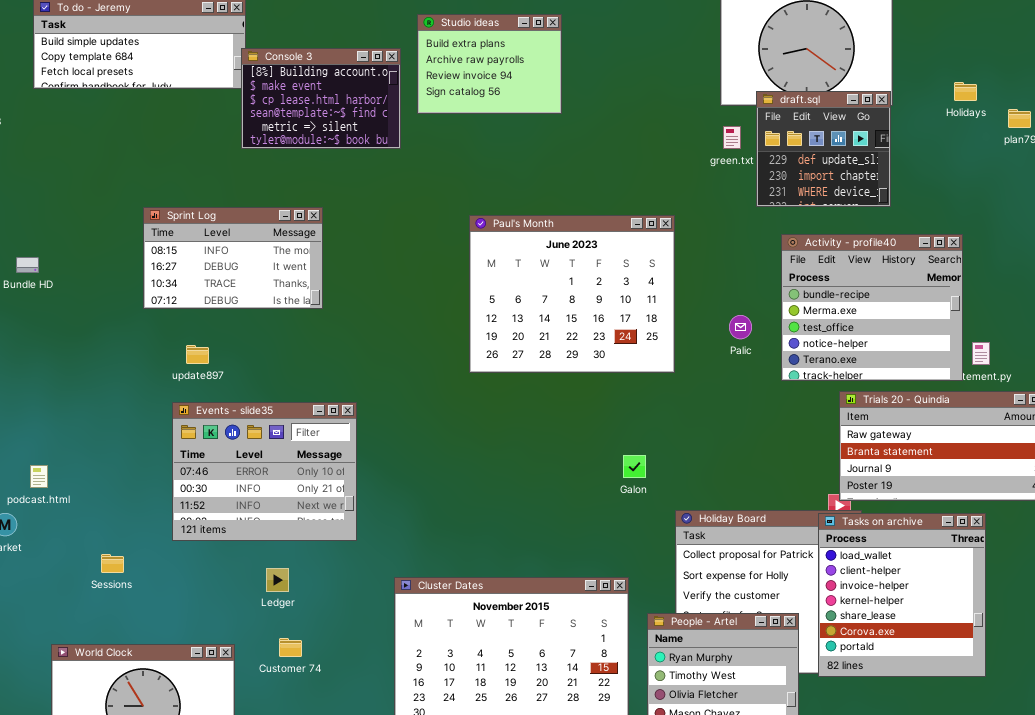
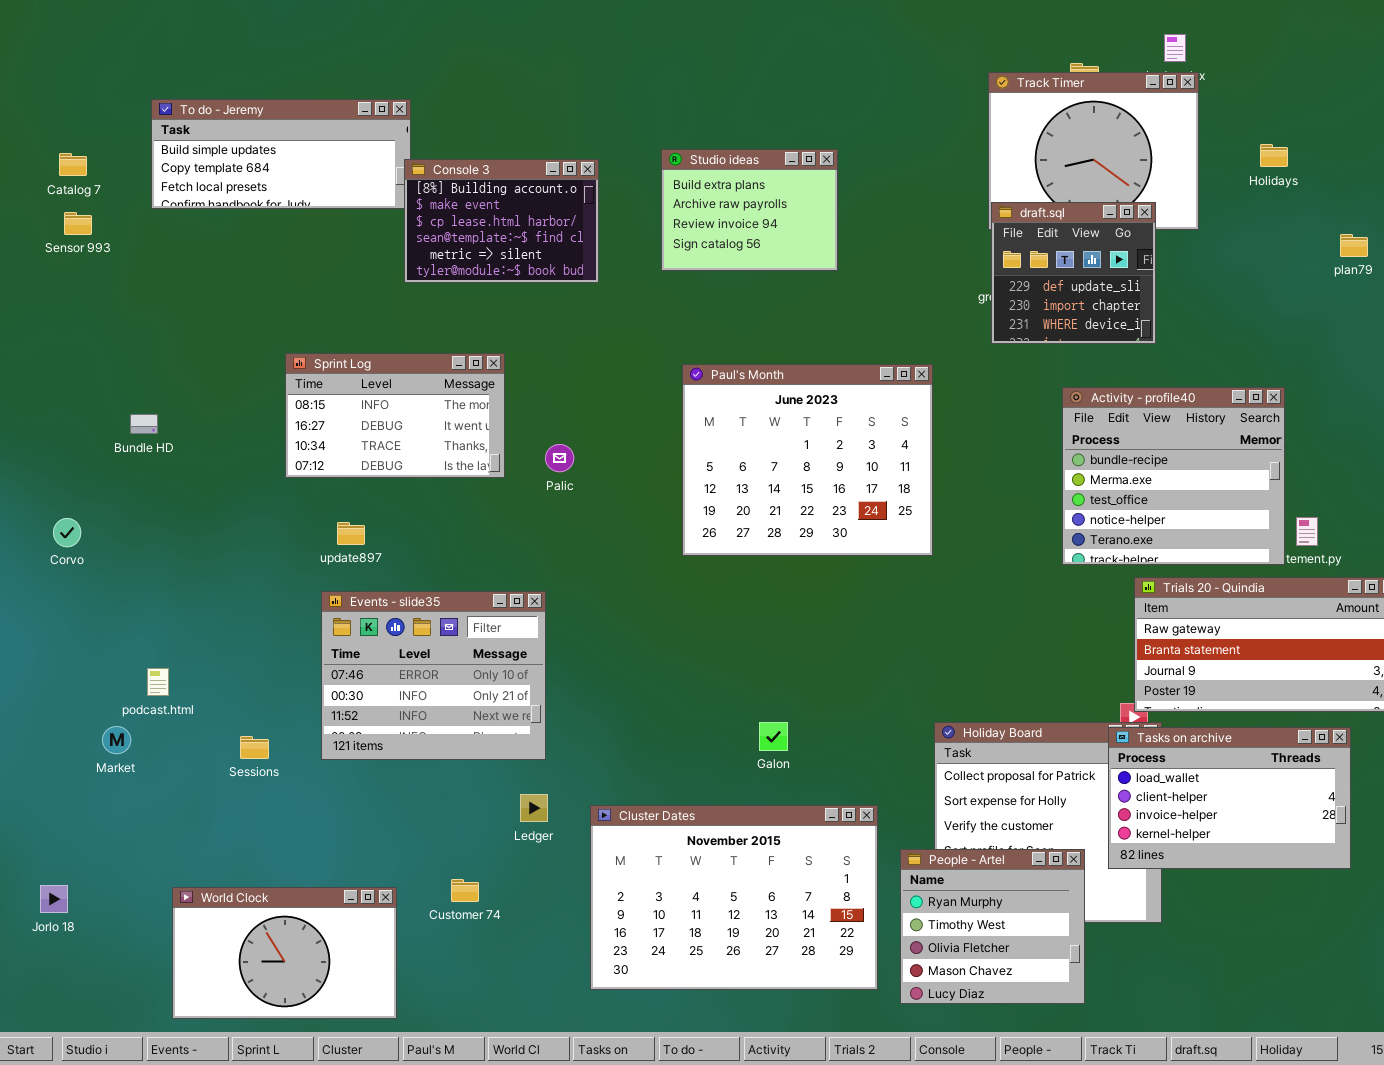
Studio ideas: [417,14,562,114] -> [661,149,838,271], moved
Holidays: [954,82,977,101] -> [1260,144,1288,167], moved
draft.sql: [756,91,891,207] -> [991,202,1156,344], moved
Palic: [729,315,752,339] -> [545,444,574,472], moved
Galon: [623,455,646,478] -> [759,722,788,751], moved
Tasks on archive: [818,513,986,677] -> [1108,727,1351,869], resized
Sessions: [101,554,124,573] -> [240,736,269,759], moved
Ledger: [266,568,289,592] -> [520,794,548,822], moved

